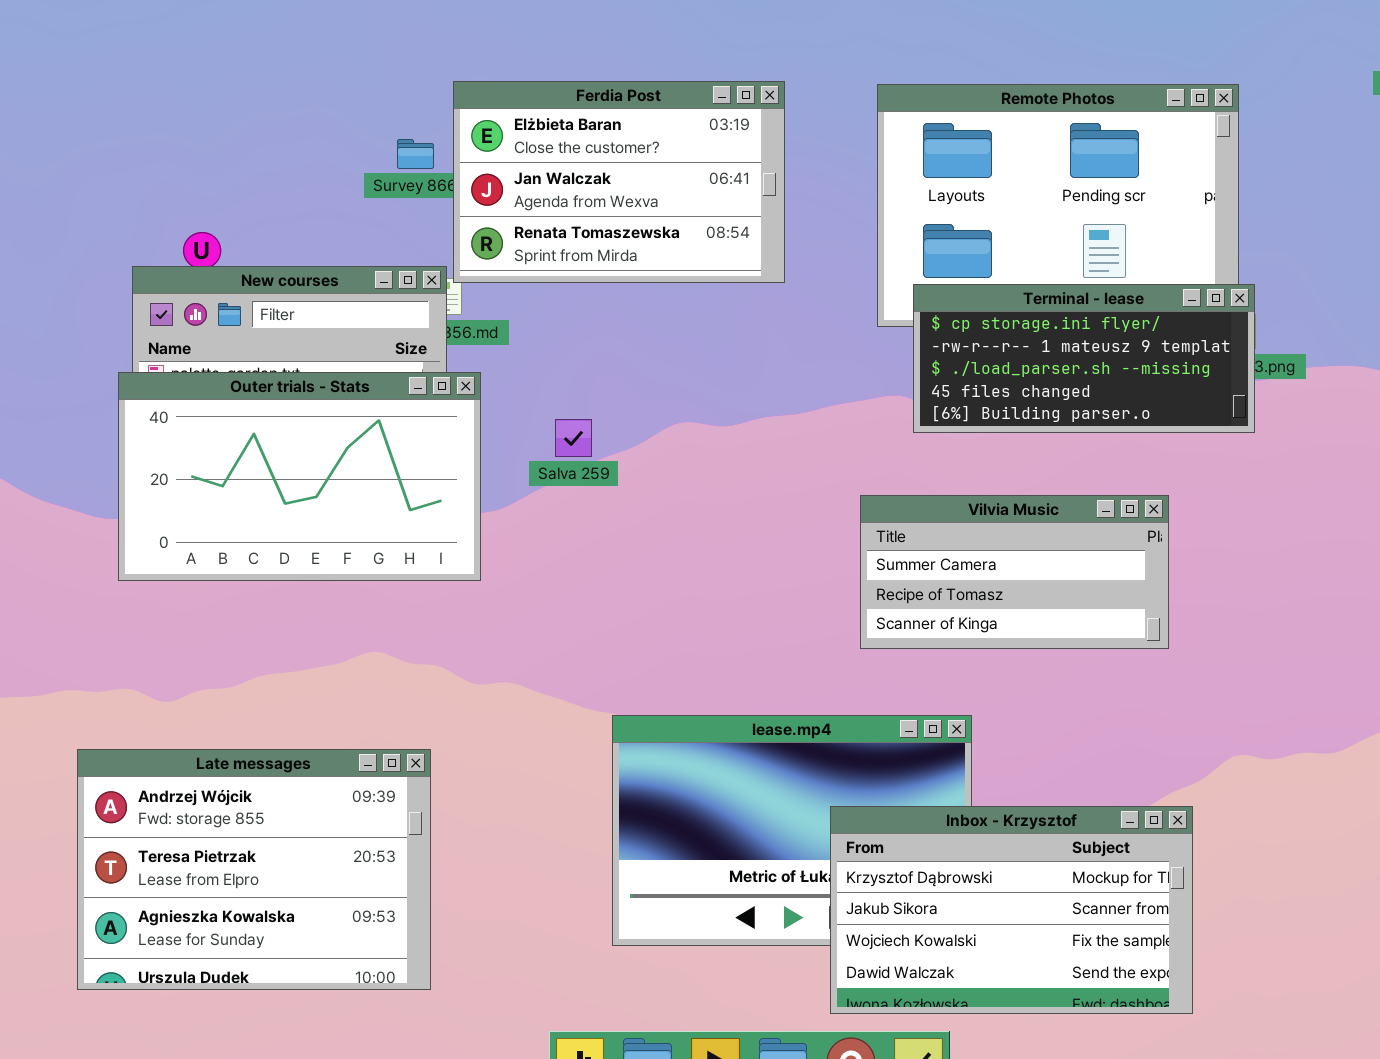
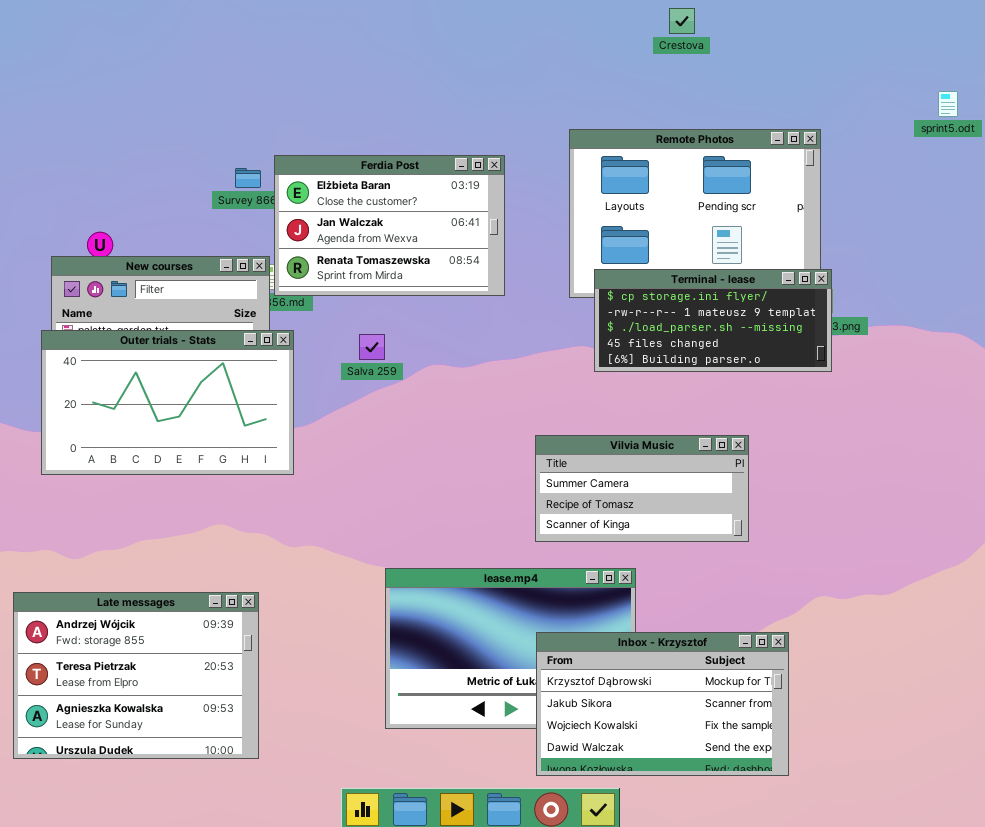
Ferdia Post: [453,81,785,283] -> [274,155,505,296], moved
Salva 259: [555,419,592,457] -> [359,334,385,360], moved
Vilvia Music: [860,495,1169,649] -> [535,435,749,542], moved

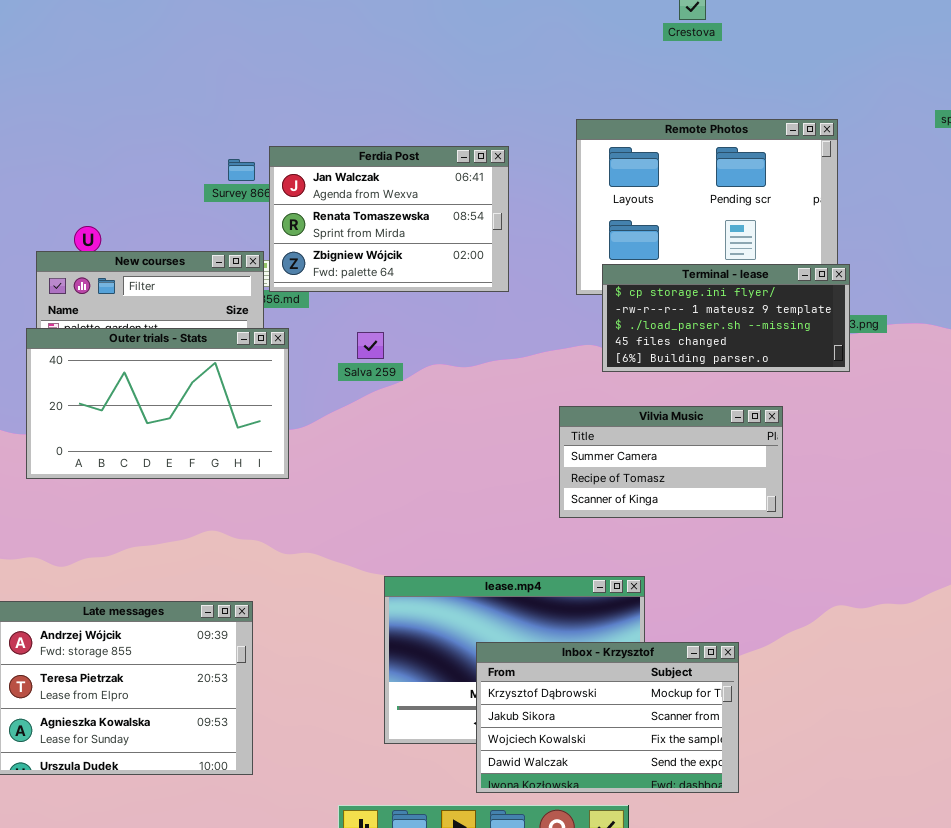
Ferdia Post: [274,155,505,296] -> [269,146,509,292], scrolled down 1 row
Vilvia Music: [535,435,749,542] -> [559,406,783,518], moved
Inbox - Krzysztof: [536,632,789,776] -> [476,642,739,793], moved

